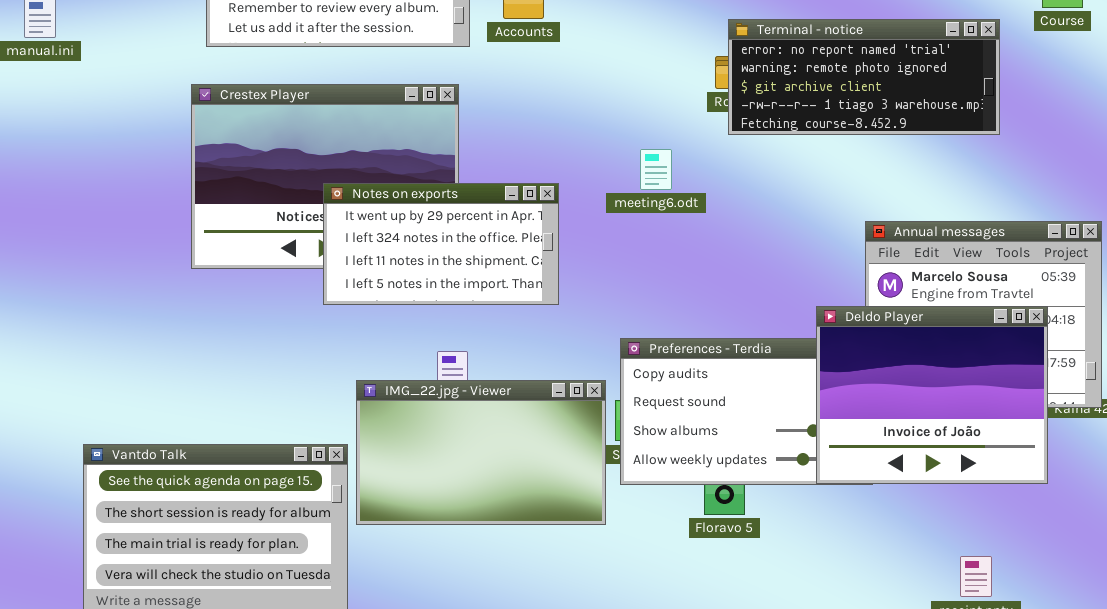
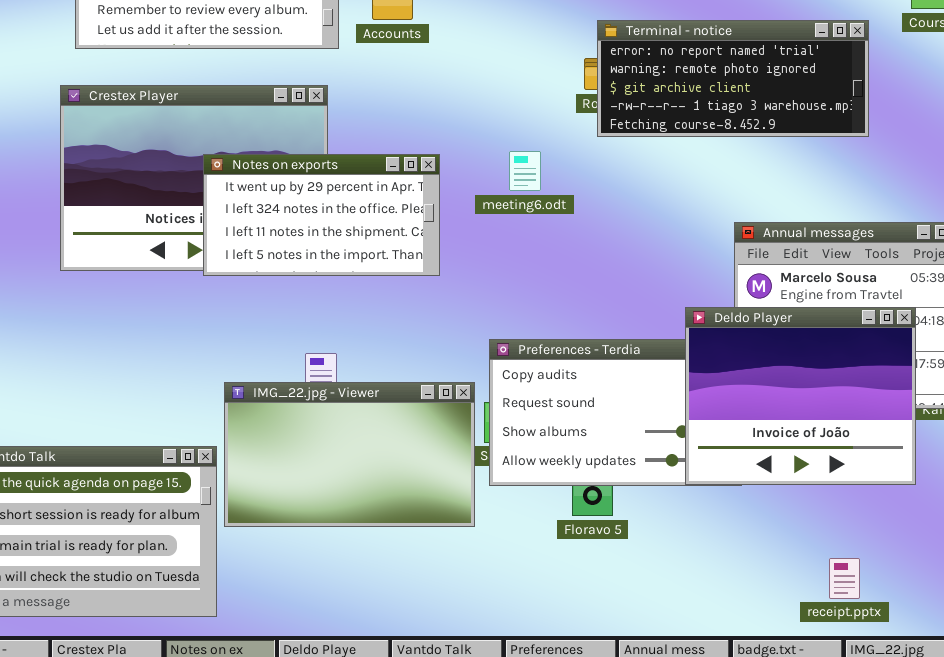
Notes on exports: [323,183,559,305] -> [203,154,440,276], moved

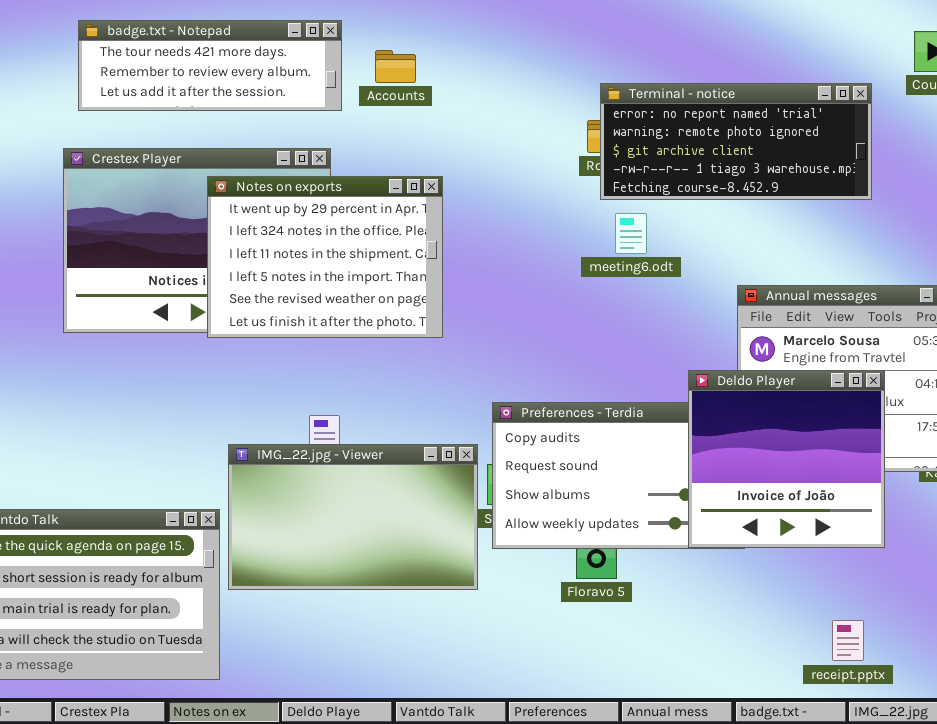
meeting6.odt: [509,151,541,191] -> [615,213,647,254], moved
Notes on exports: [203,154,440,276] -> [207,176,443,338], resized
Deldo Player: [685,307,916,485] -> [688,370,885,548], resized

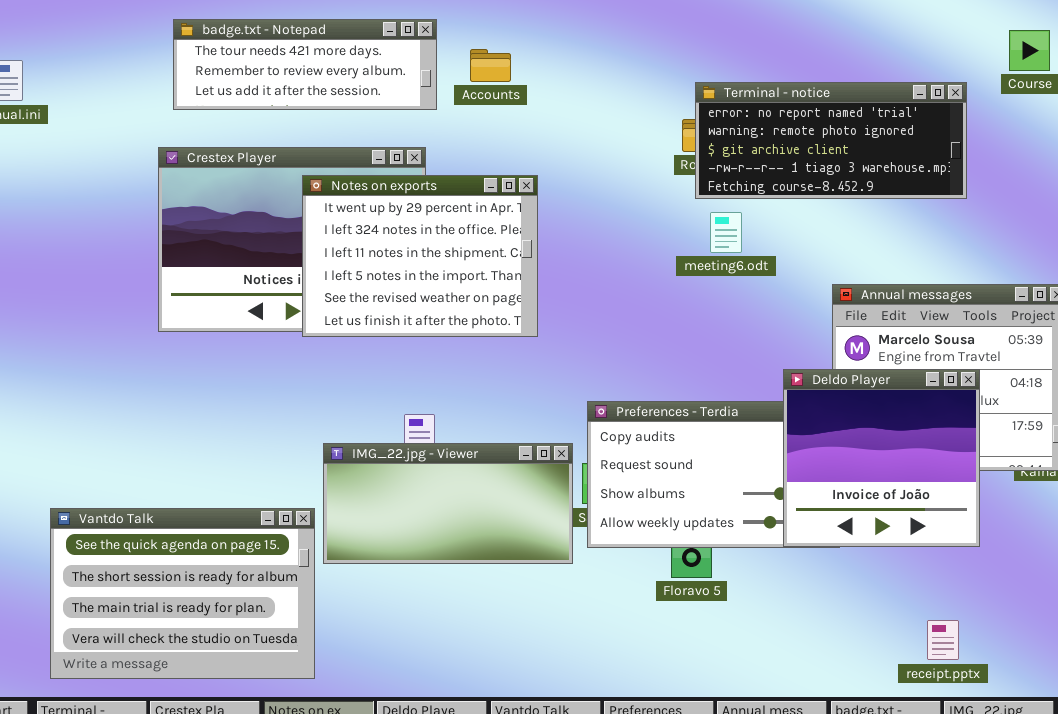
IMG_22.jpg - Viewer: [228,444,478,590] -> [323,443,573,564], resized

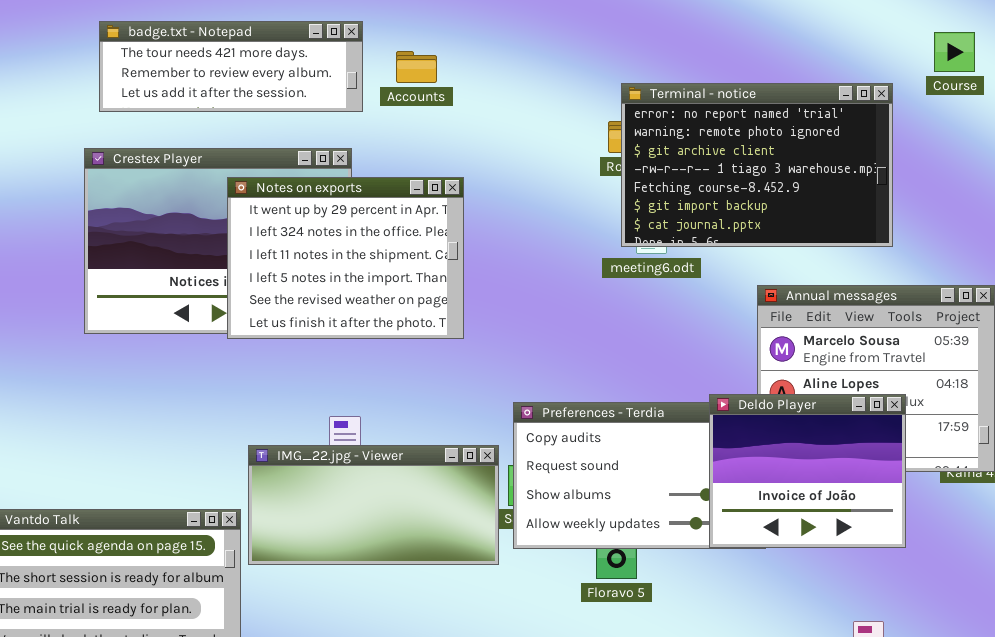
Terminal - notice: [695,82,967,199] -> [621,83,893,247], resized
Deldo Player: [783,369,980,547] -> [709,394,906,548], resized

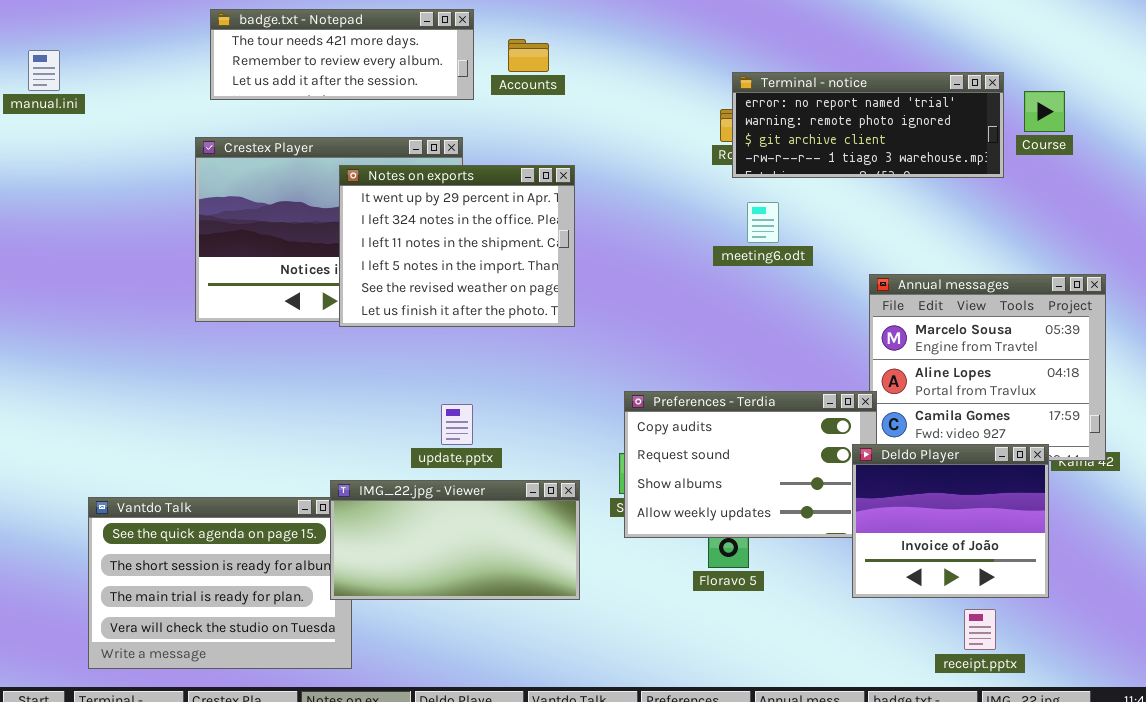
Course: [934,32,975,72] -> [1024,91,1065,132], moved
Terminal - notice: [621,83,893,247] -> [732,72,1004,178], resized
Deldo Player: [709,394,906,548] -> [852,444,1049,598], moved
IMG_22.jpg - Viewer: [248,445,499,565] -> [330,480,580,600], moved

